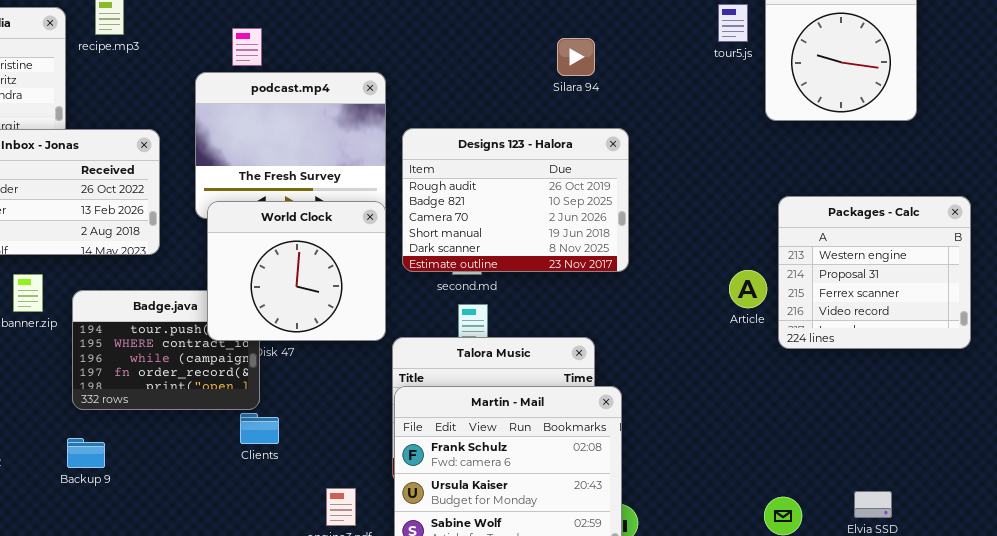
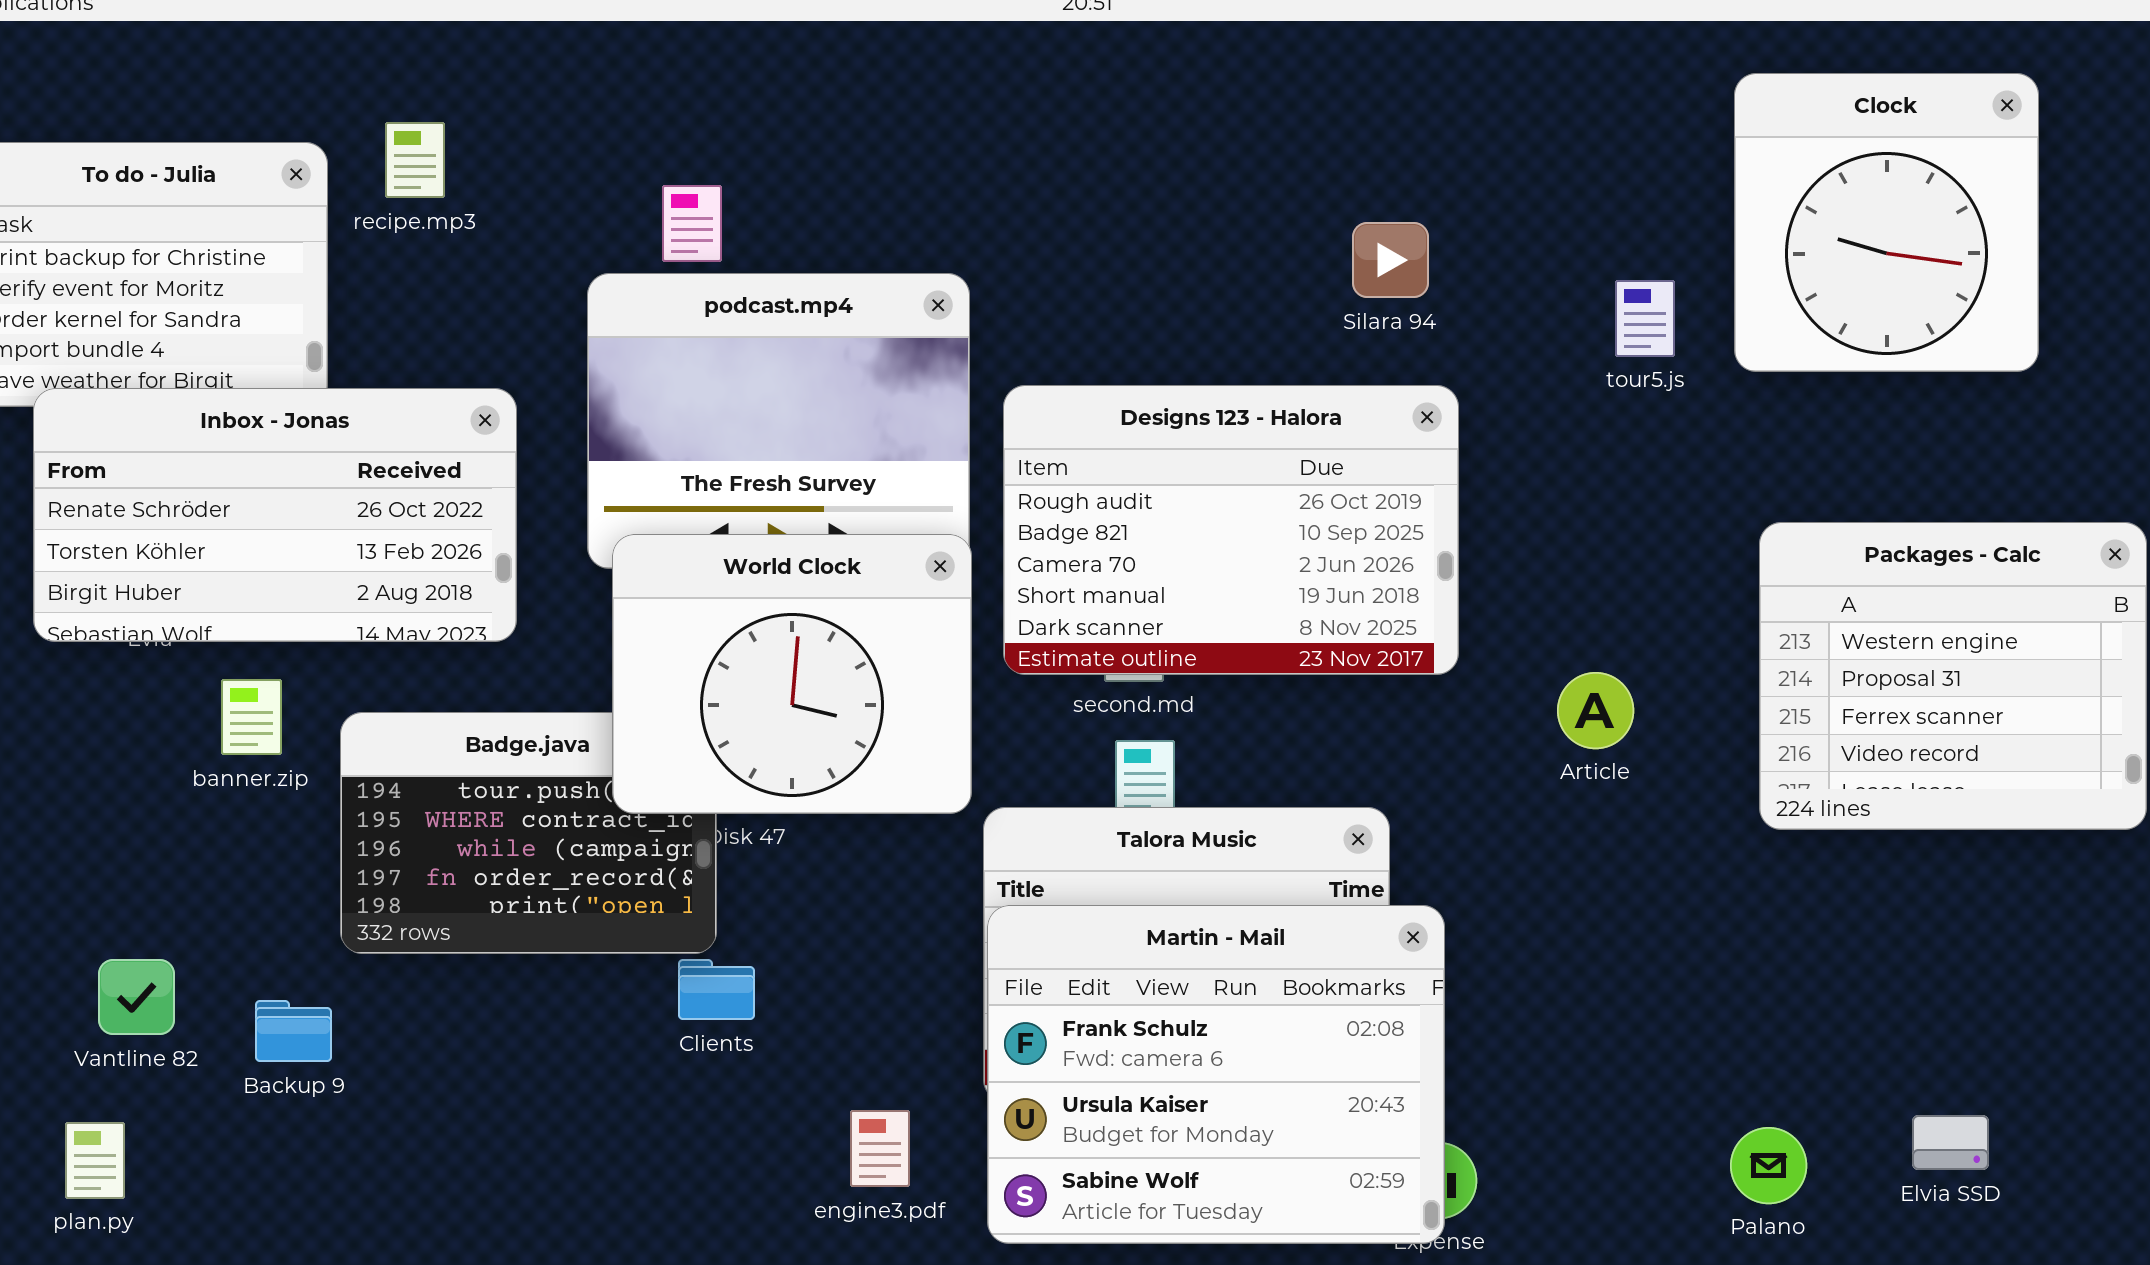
tour5.js: [718,4,748,42] -> [1615,280,1675,357], moved
Silara 94: [557,38,595,76] -> [1352,222,1429,298], moved
Article: [729,270,767,308] -> [1557,672,1634,749], moved
Backup 9: [67,438,105,468] -> [255,1000,332,1062], moved

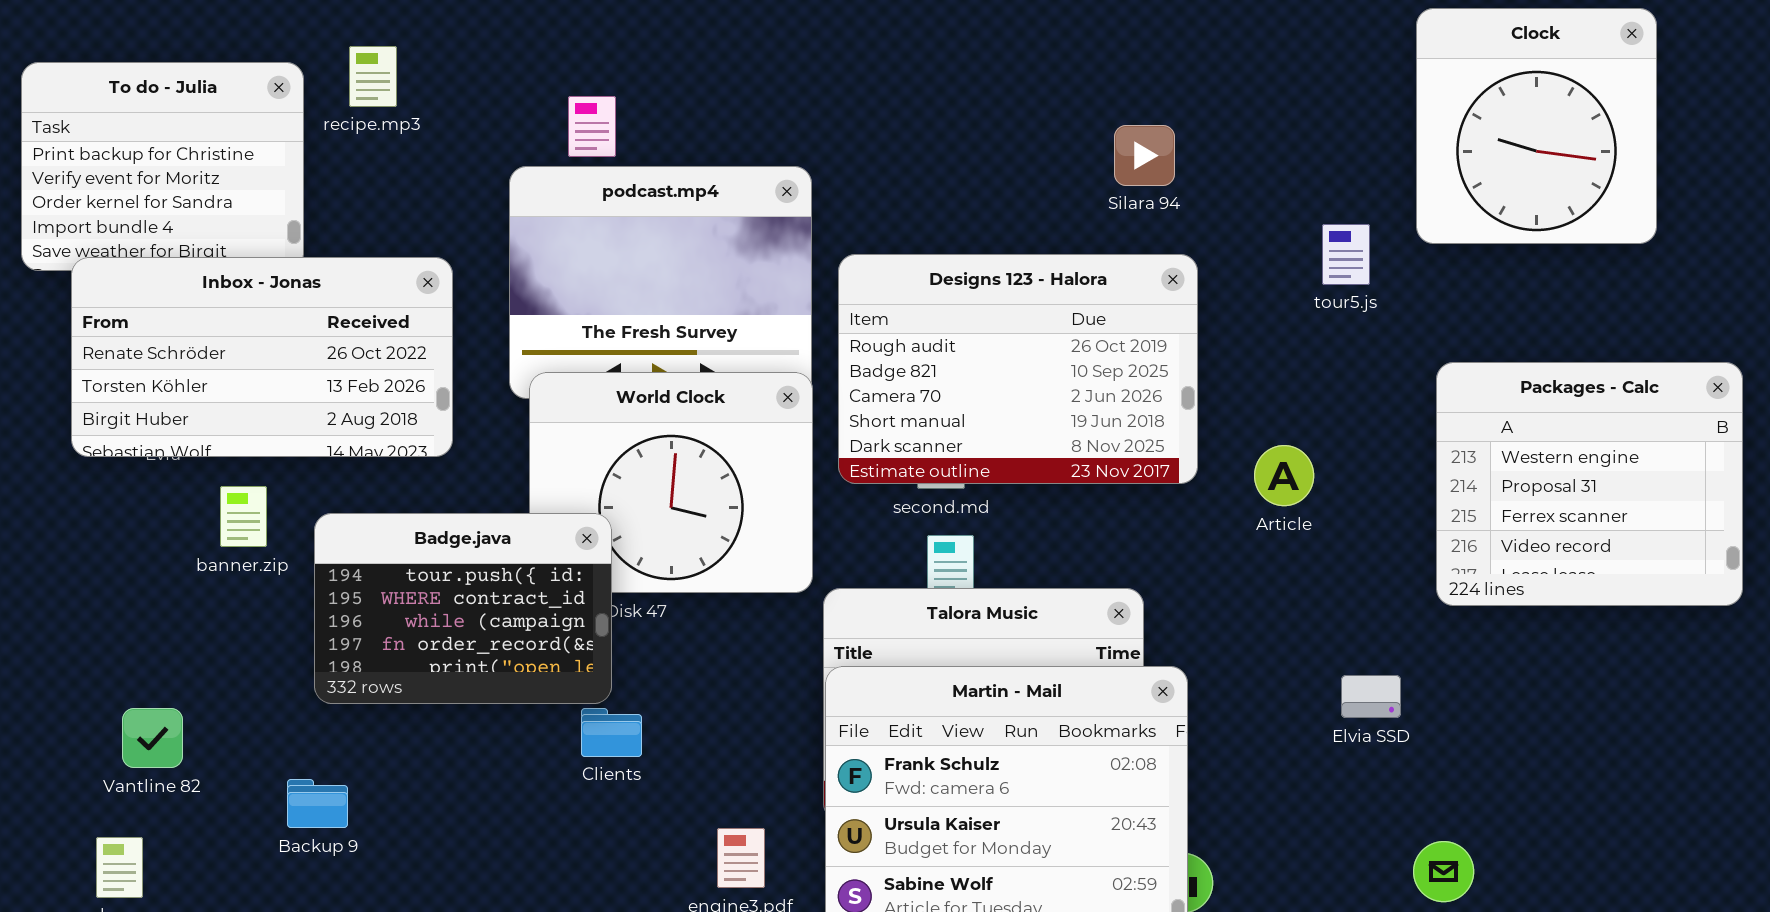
tour5.js: [1615,280,1675,357] -> [1322,224,1370,285], moved
Article: [1557,672,1634,749] -> [1254,445,1314,506], moved
Badge.java: [340,712,717,954] -> [314,513,612,704], raised
Backup 9: [255,1000,332,1062] -> [287,779,348,828], moved
Elvia SSD: [1912,1115,1989,1170] -> [1341,675,1401,718], moved

